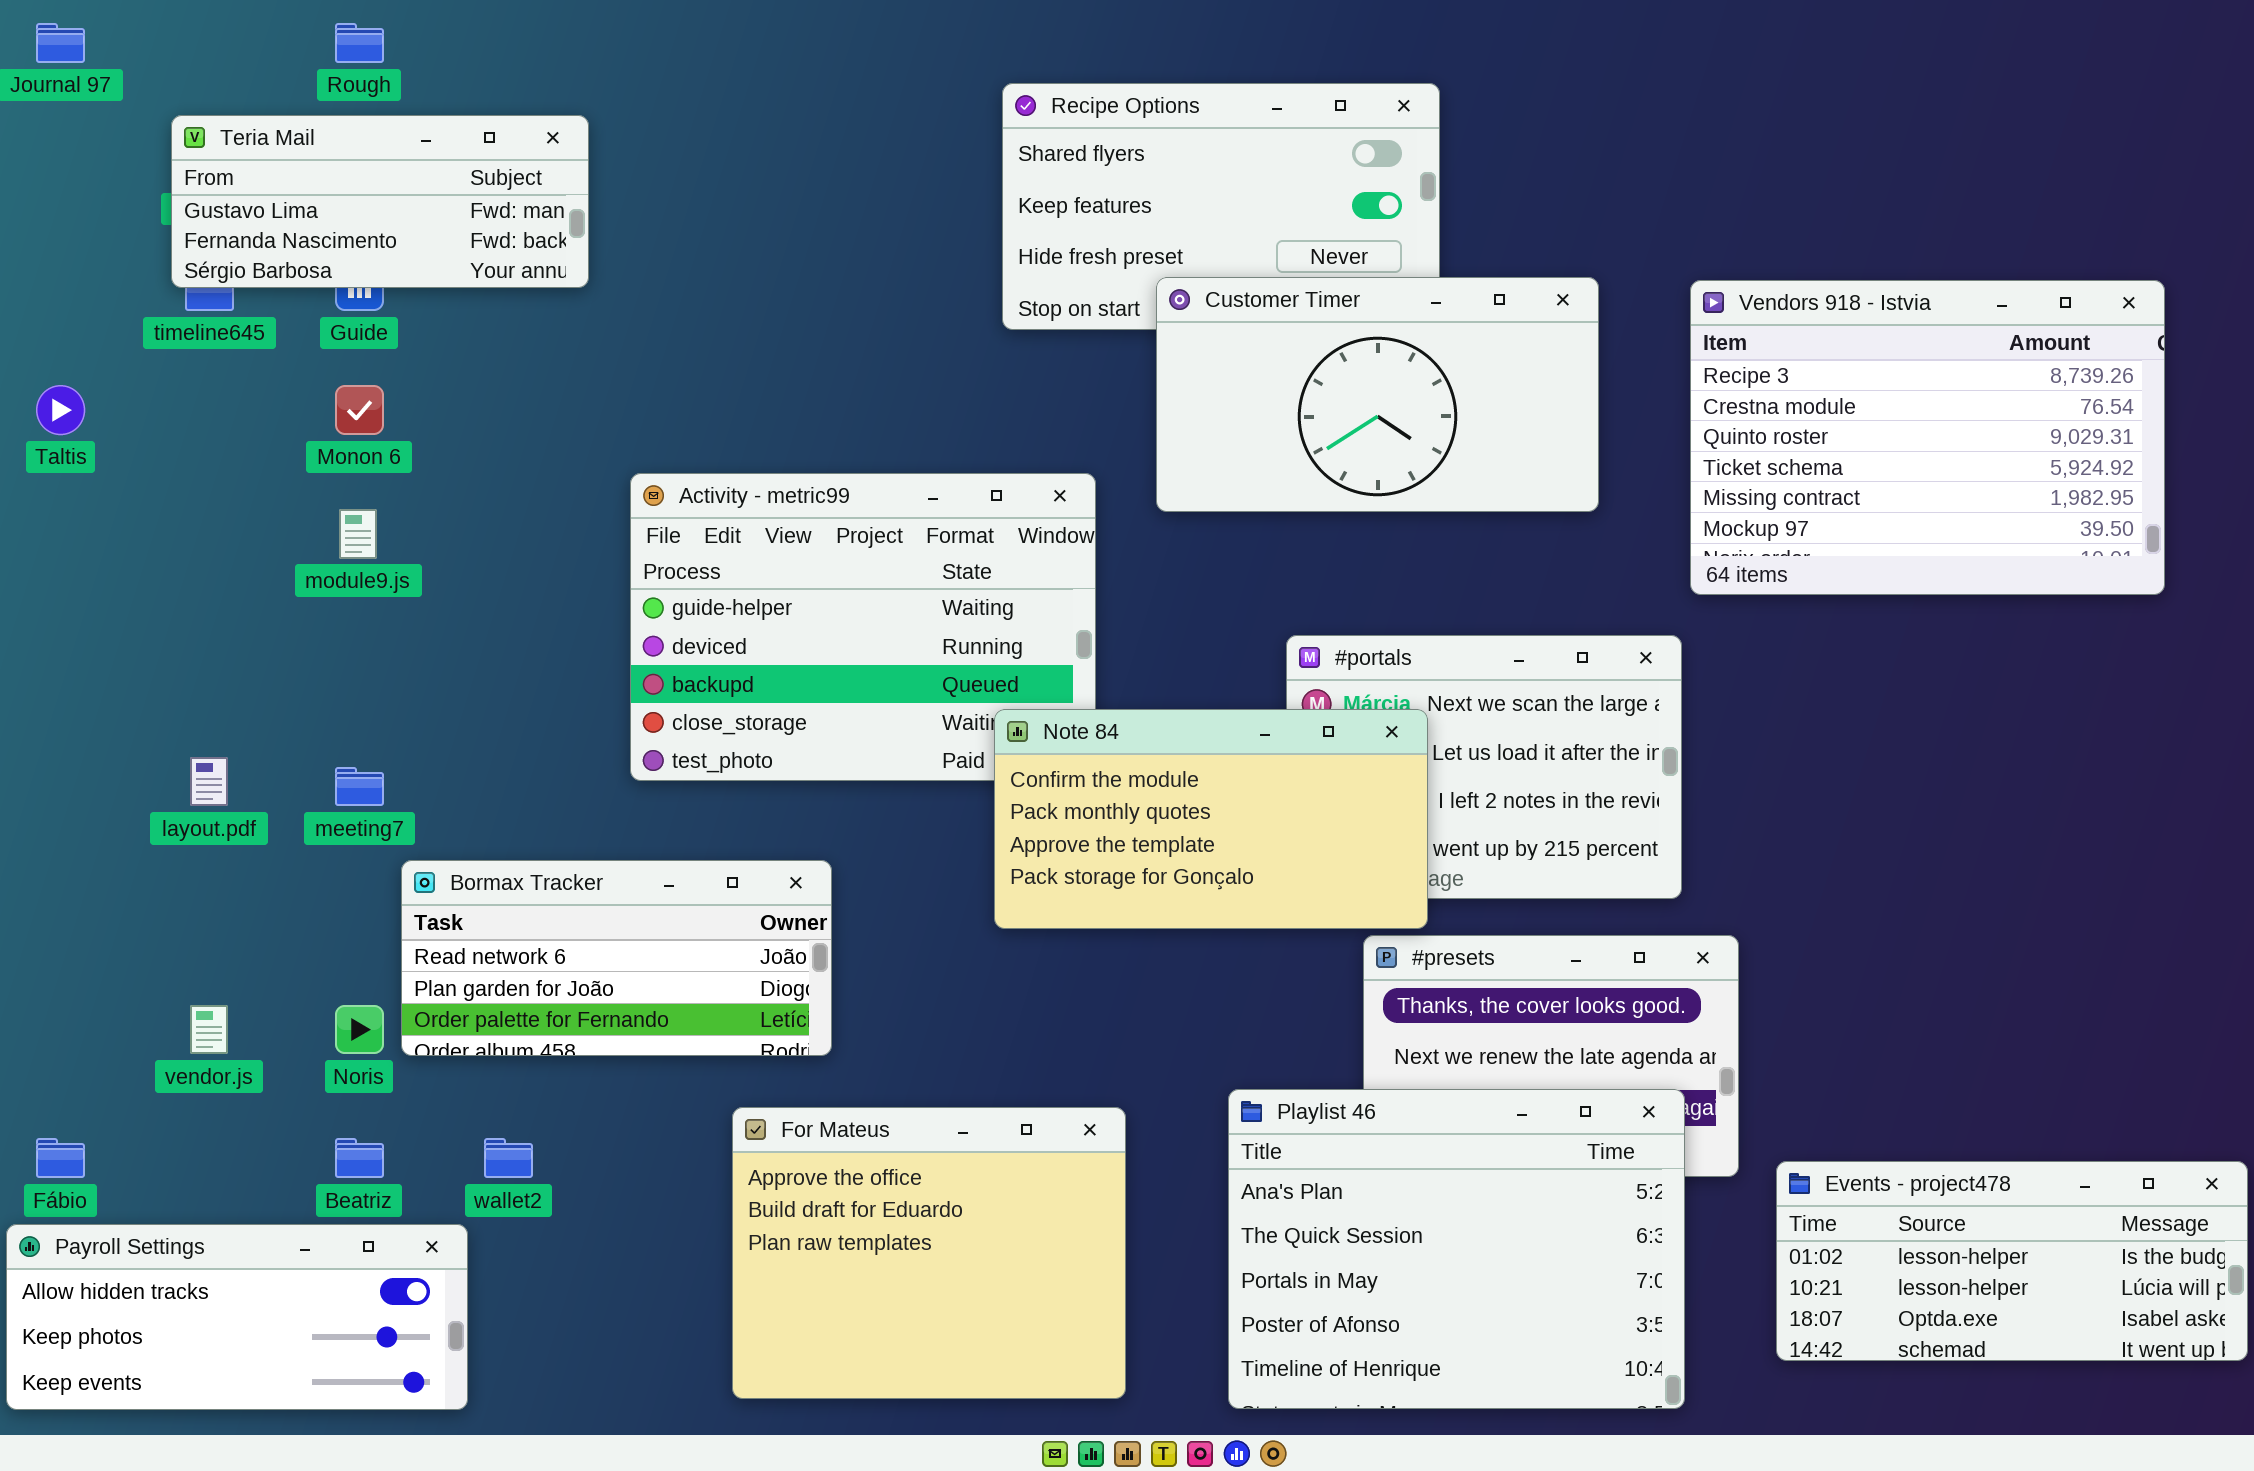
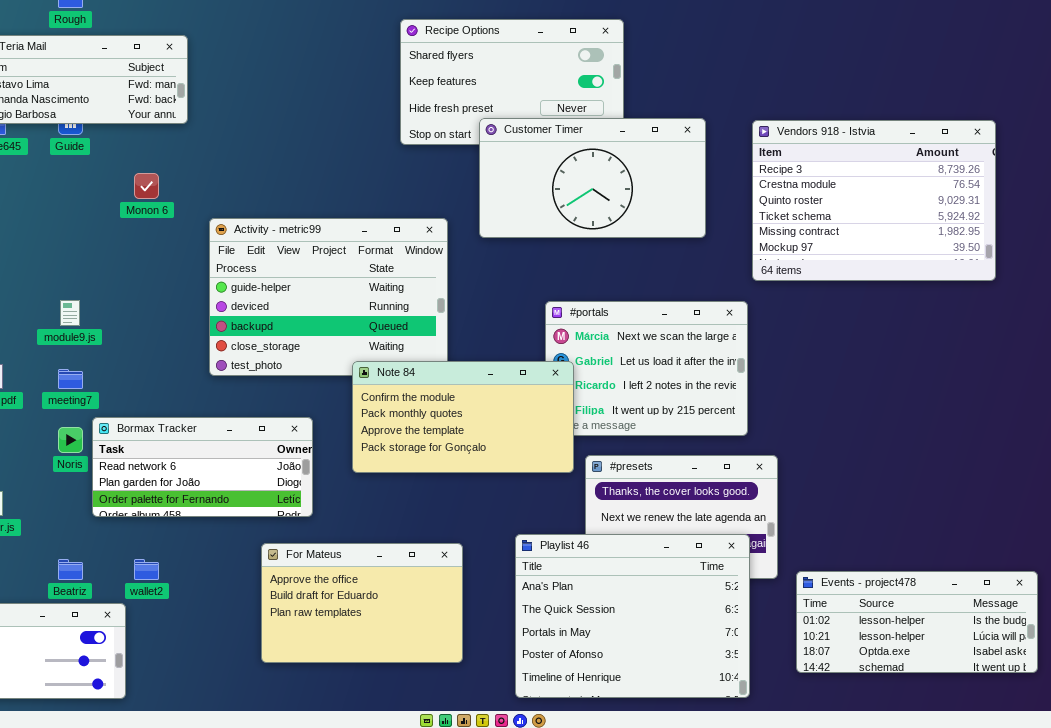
Monon 6: [335,385,384,435] -> [134,173,159,199], moved
module9.js: [339,509,377,559] -> [60,300,80,326], moved
Note 84: [994,709,1428,929] -> [352,361,574,473], moved
Noris: [335,1005,384,1054] -> [58,427,83,453], moved
For Mateus: [732,1107,1126,1399] -> [261,543,463,663], resized

